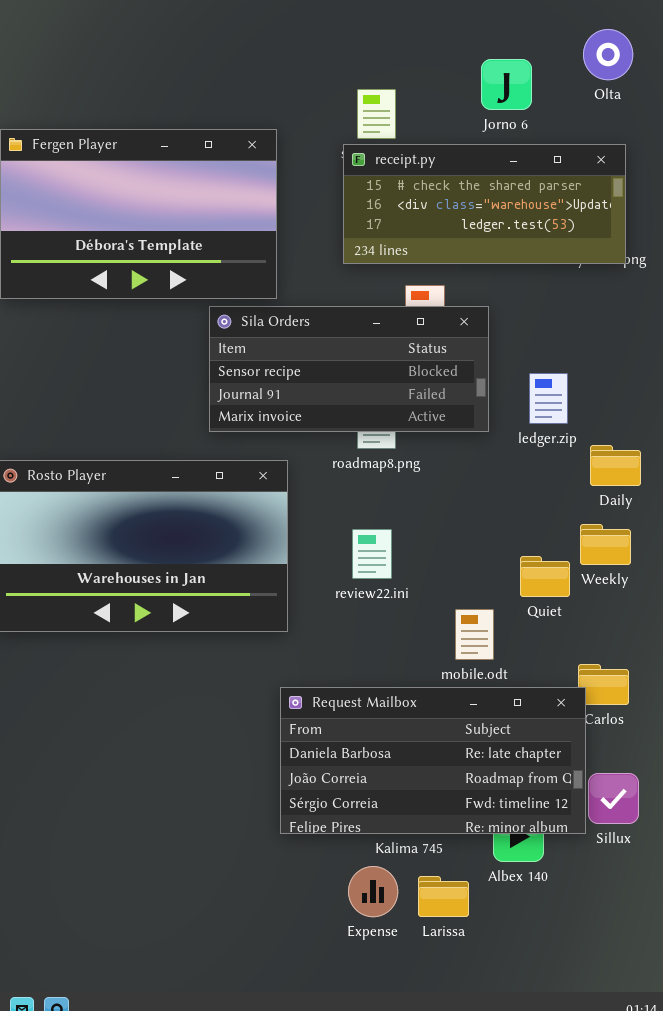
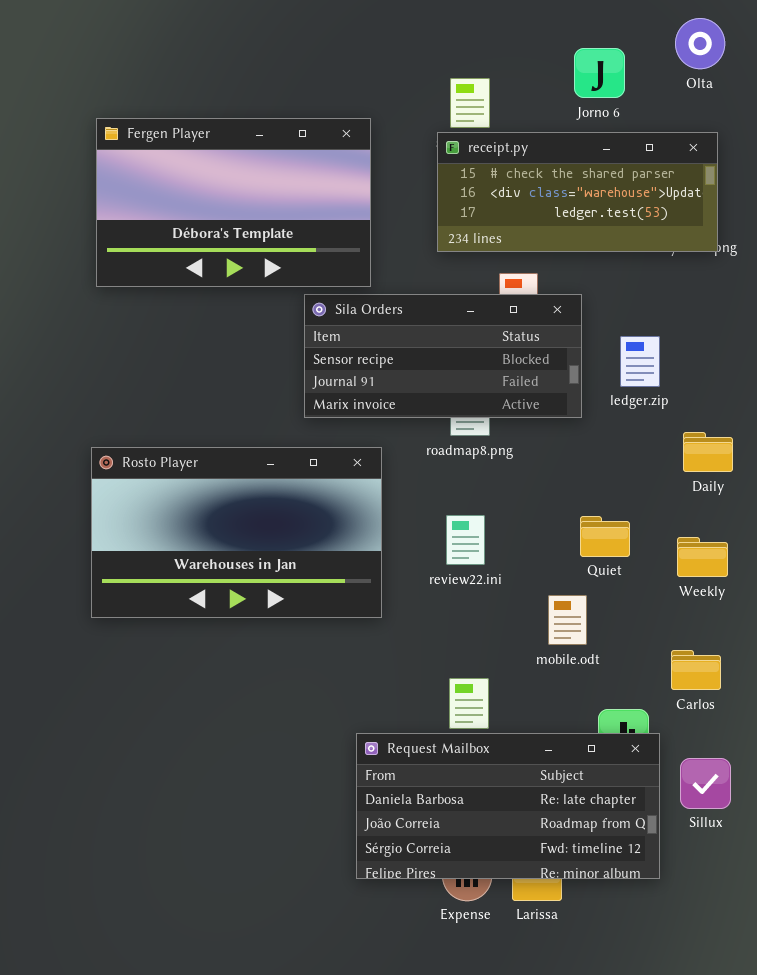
ledger.zip: [529,373,568,424] -> [620,336,660,387], moved
Weekly: [580,524,631,565] -> [677,537,728,577], moved
Quiet: [520,556,570,597] -> [580,516,630,557], moved
Request Mailbox: [280,687,586,834] -> [356,733,660,879], moved

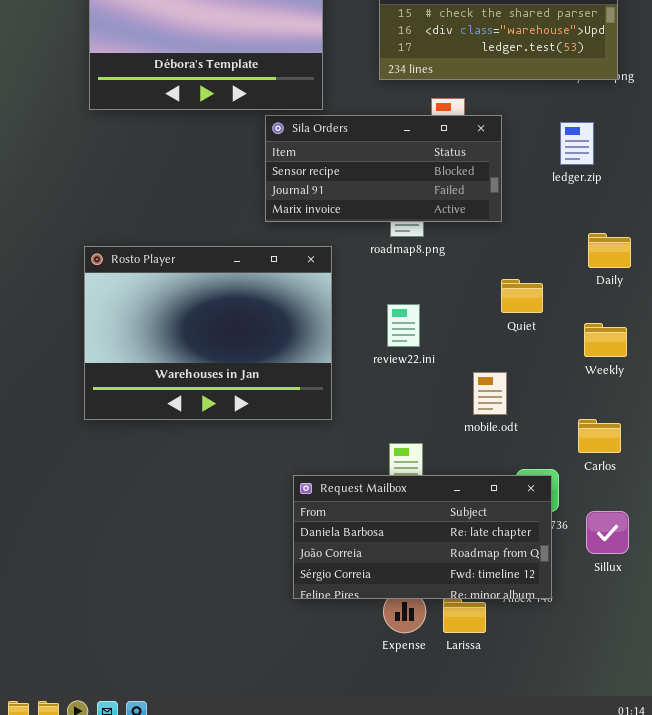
ledger.zip: [620,336,660,387] -> [560,122,594,165], moved
Rosto Player: [91,447,382,618] -> [84,246,332,420], resized
Quiet: [580,516,630,557] -> [501,279,543,313], moved
Request Mailbox: [356,733,660,879] -> [293,475,552,599], moved

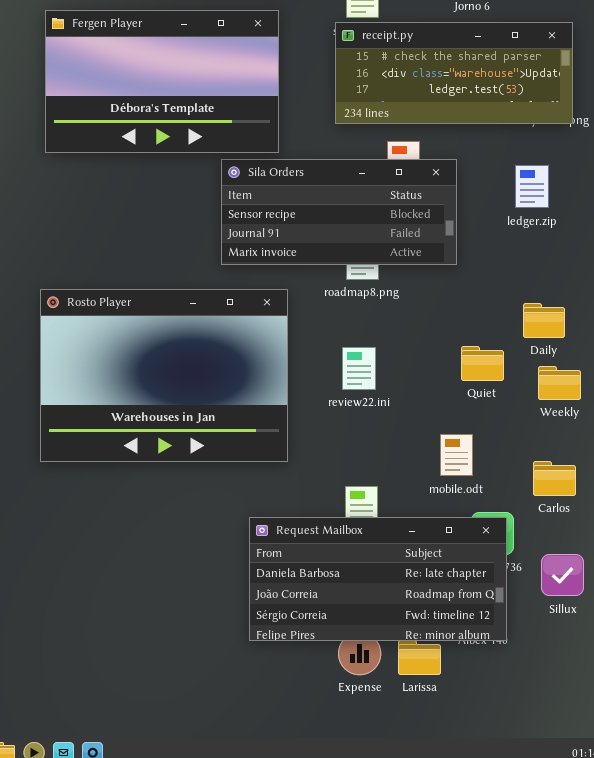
Daily: [588,233,631,268] -> [523,303,565,338], moved
Quiet: [501,279,543,313] -> [461,346,504,381], moved
mobile.odt: [473,372,507,415] -> [440,434,473,476], moved

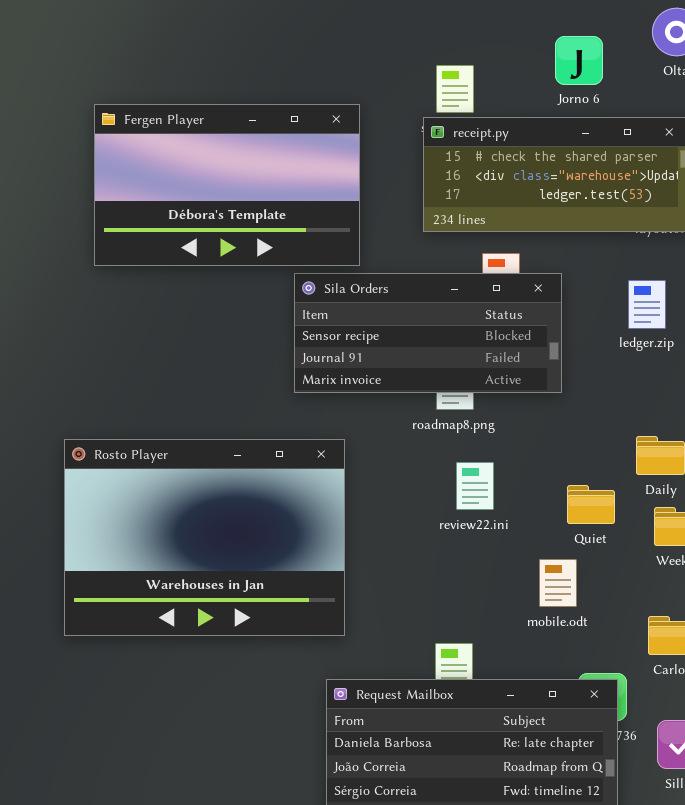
Rosto Player: [40,289,288,462] -> [64,439,345,636], moved
review22.ini: [342,347,376,390] -> [456,462,494,510], moved
mobile.odt: [440,434,473,476] -> [539,559,577,607], moved

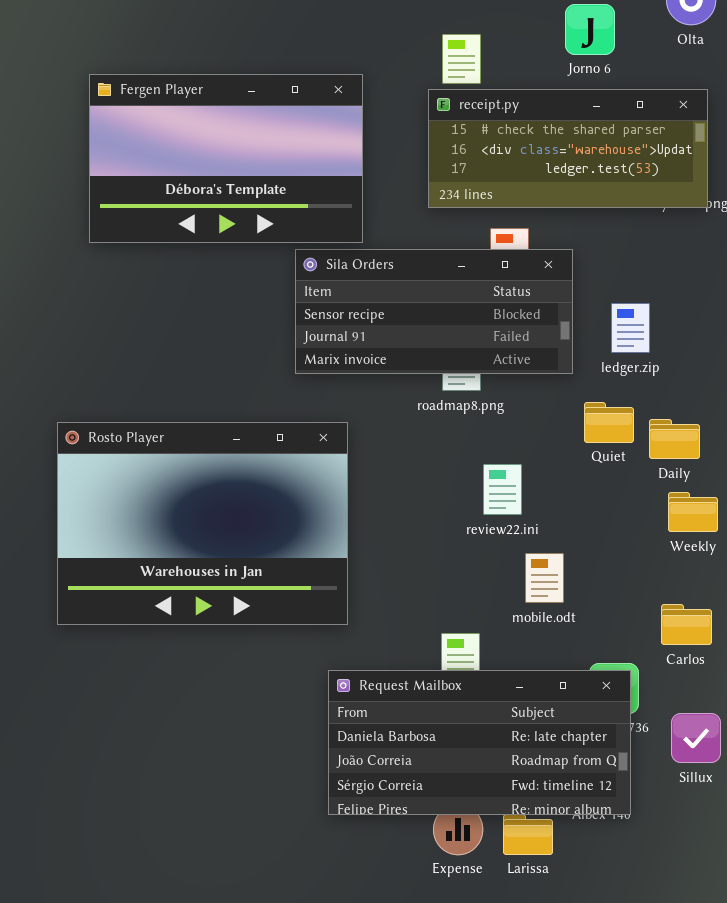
ledger.zip: [628,280,666,329] -> [611,303,650,353], moved
review22.ini: [456,462,494,510] -> [483,464,522,515], moved
Quiet: [567,485,615,524] -> [584,402,634,443], moved
mobile.odt: [539,559,577,607] -> [525,553,564,603], moved

